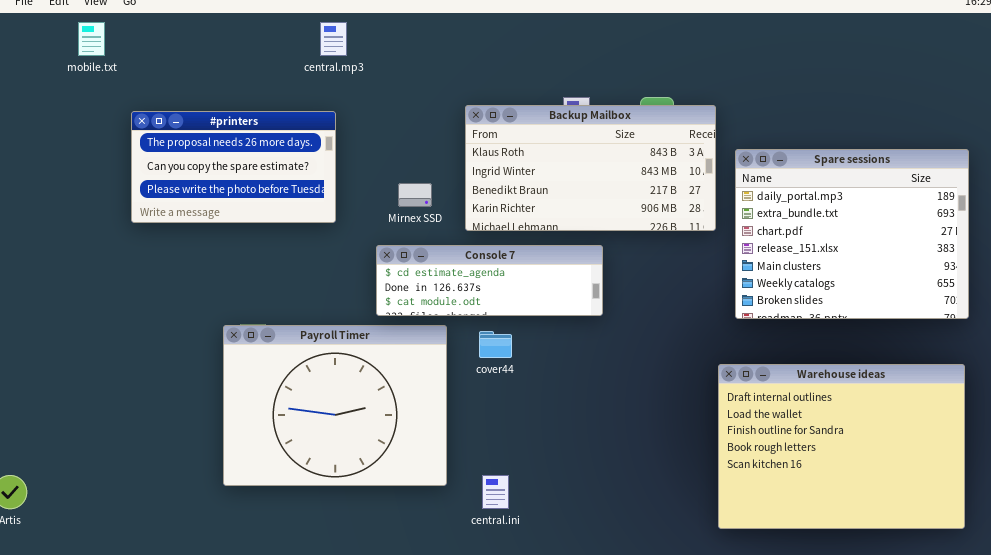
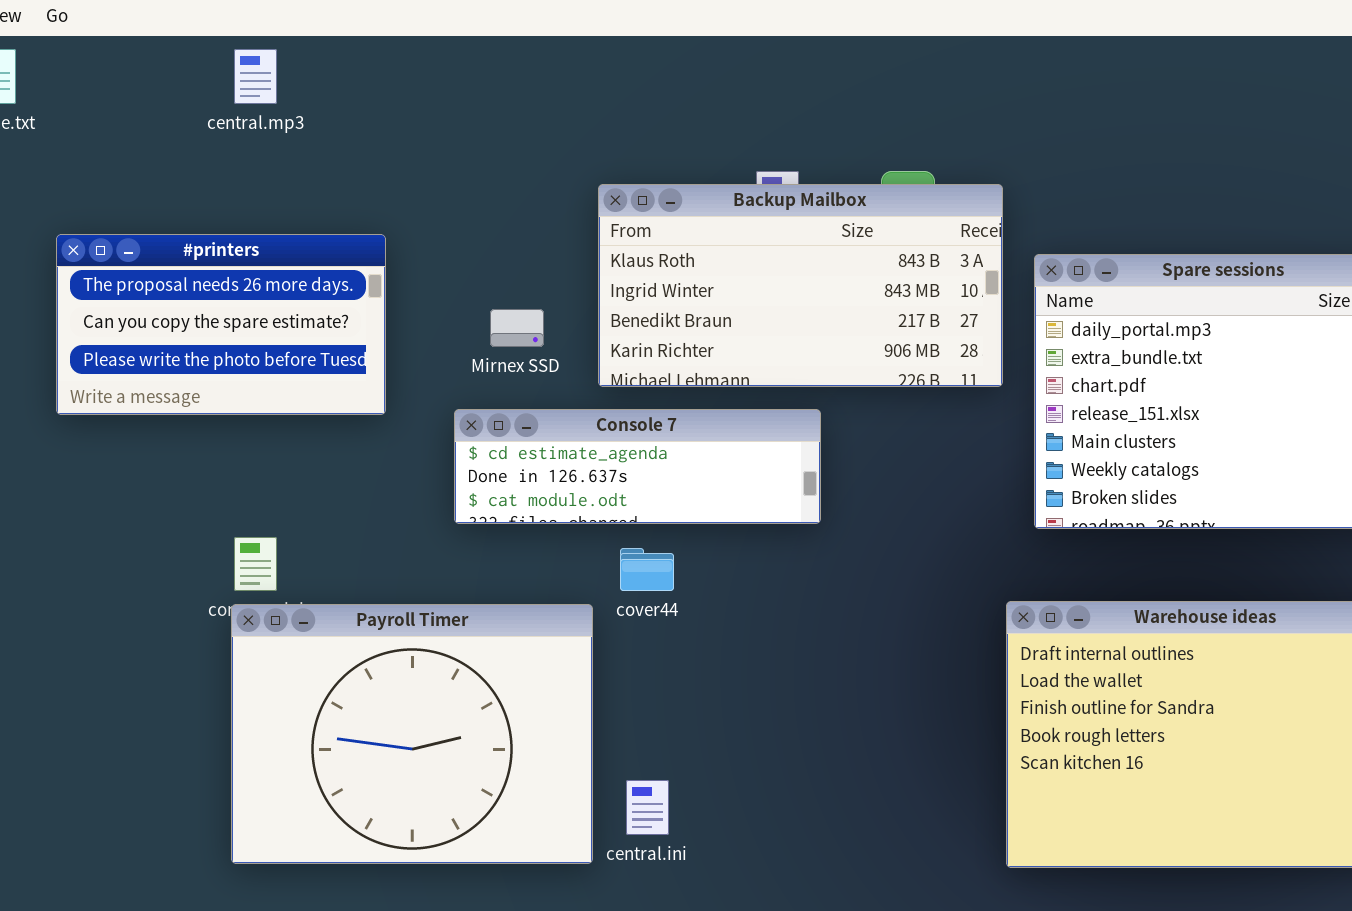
central.mp3: [320,22,347,56] -> [234,49,277,104], moved
#printers: [131,111,336,223] -> [56,234,386,415], moved
Payroll Timer: [223,325,447,486] -> [231,604,593,864], moved

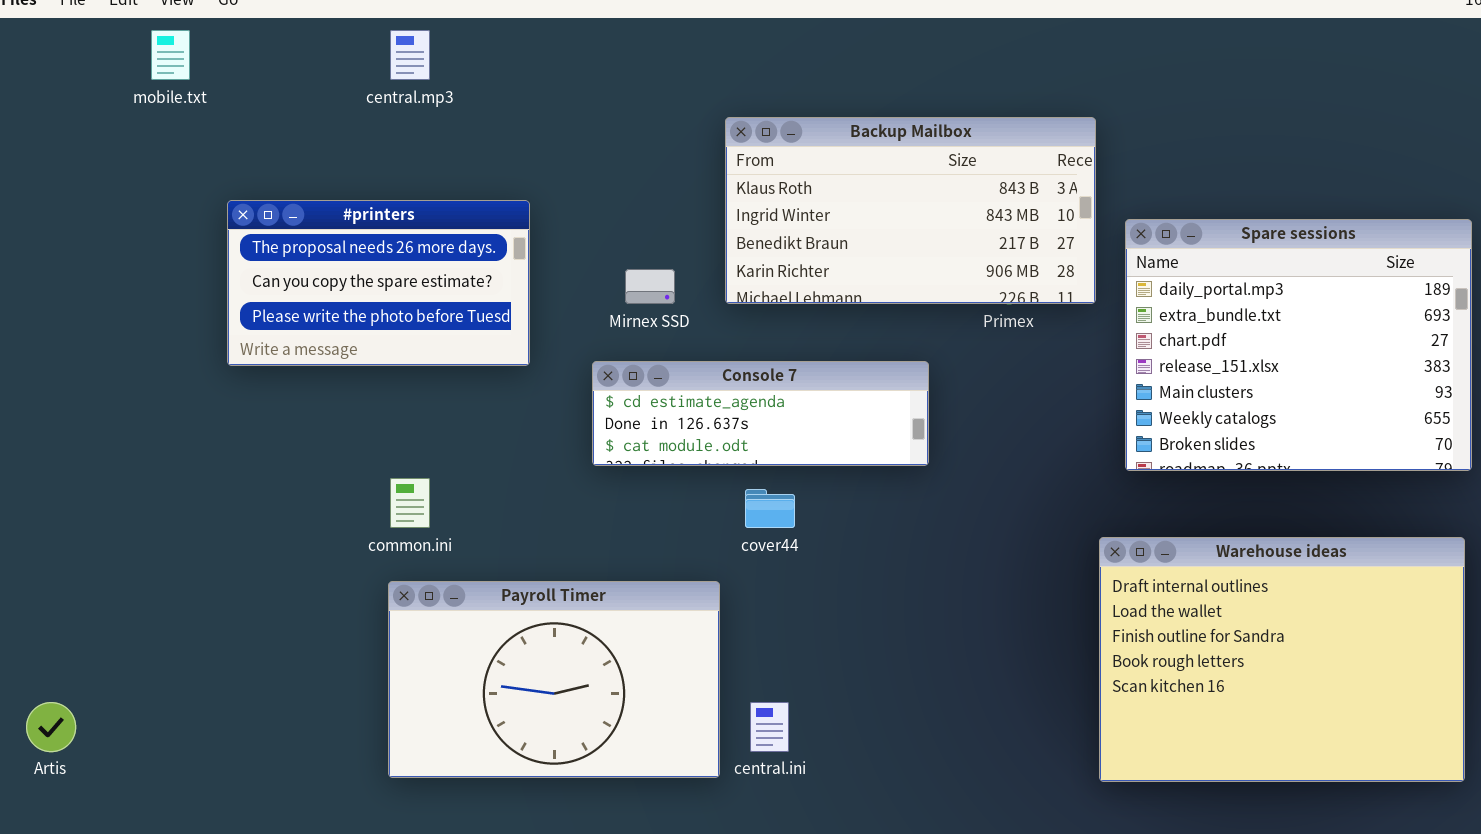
Backup Mailbox: [598,184,1003,387] -> [725,117,1096,304], moved
Payroll Timer: [231,604,593,864] -> [388,581,720,778], resized

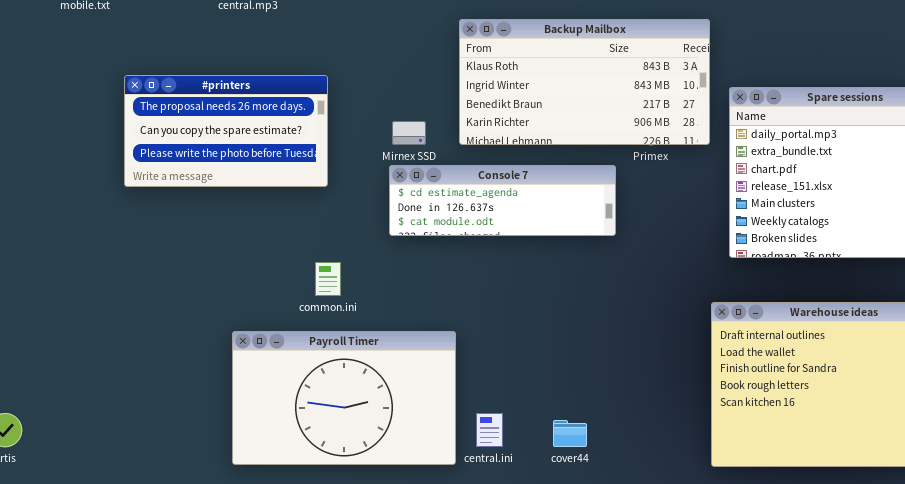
Console 7: [592,361,929,466] -> [389,165,616,236], moved
common.ini: [390,478,430,528] -> [315,262,341,296], moved
cover44: [745,489,795,528] -> [553,420,587,447], moved

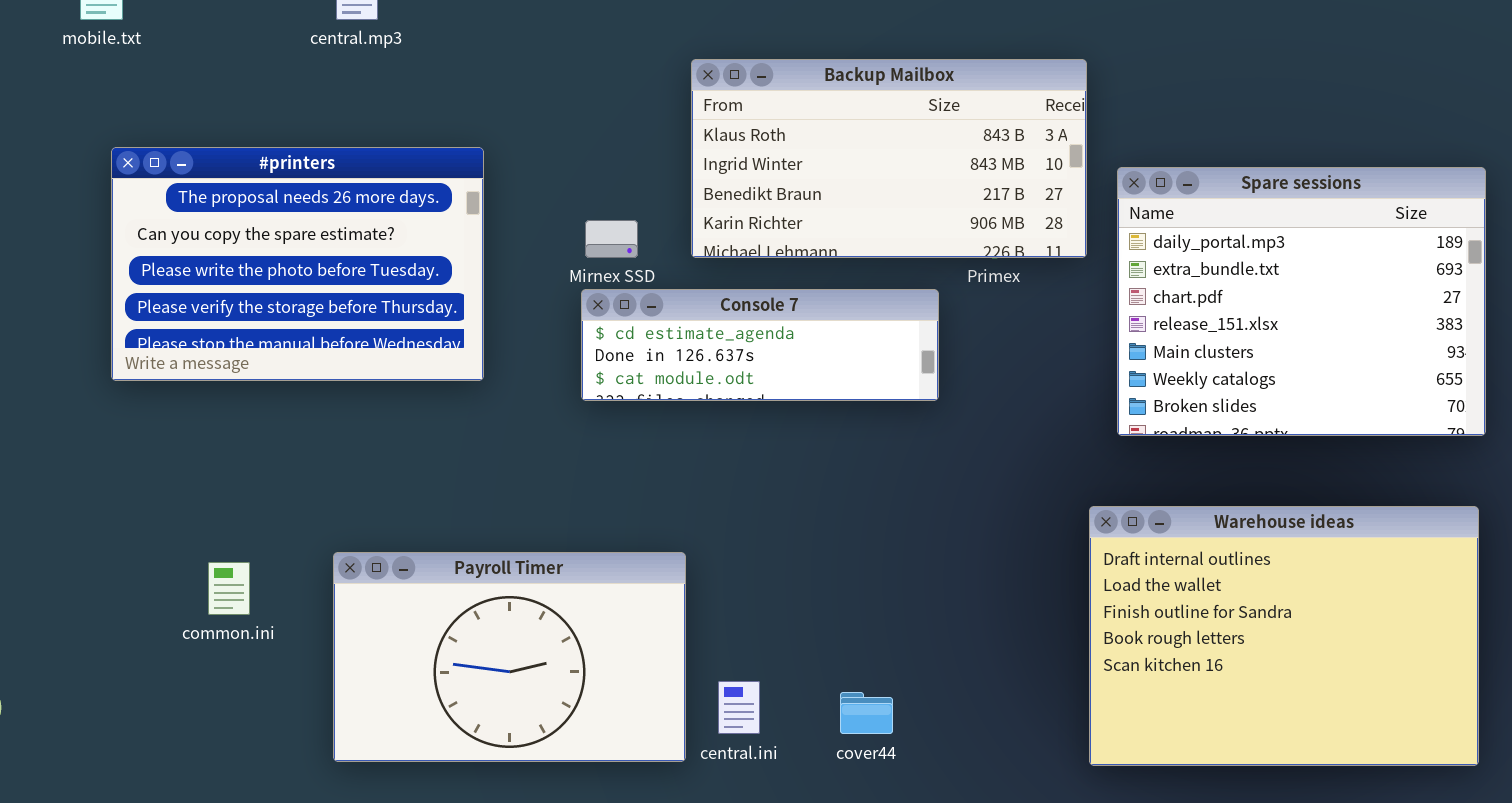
#printers: [124,75,328,187] -> [111,147,484,381], resized
common.ini: [315,262,341,296] -> [208,562,250,615], moved

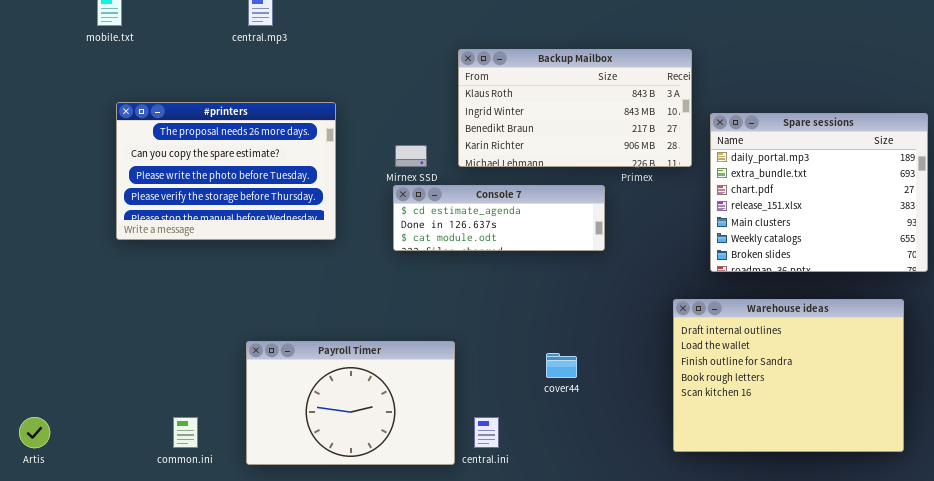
Warehouse ideas: [1089,506,1479,766] -> [673,299,904,452], moved
common.ini: [208,562,250,615] -> [173,417,198,448], moved
cover44: [840,692,893,734] -> [546,353,577,378], moved

